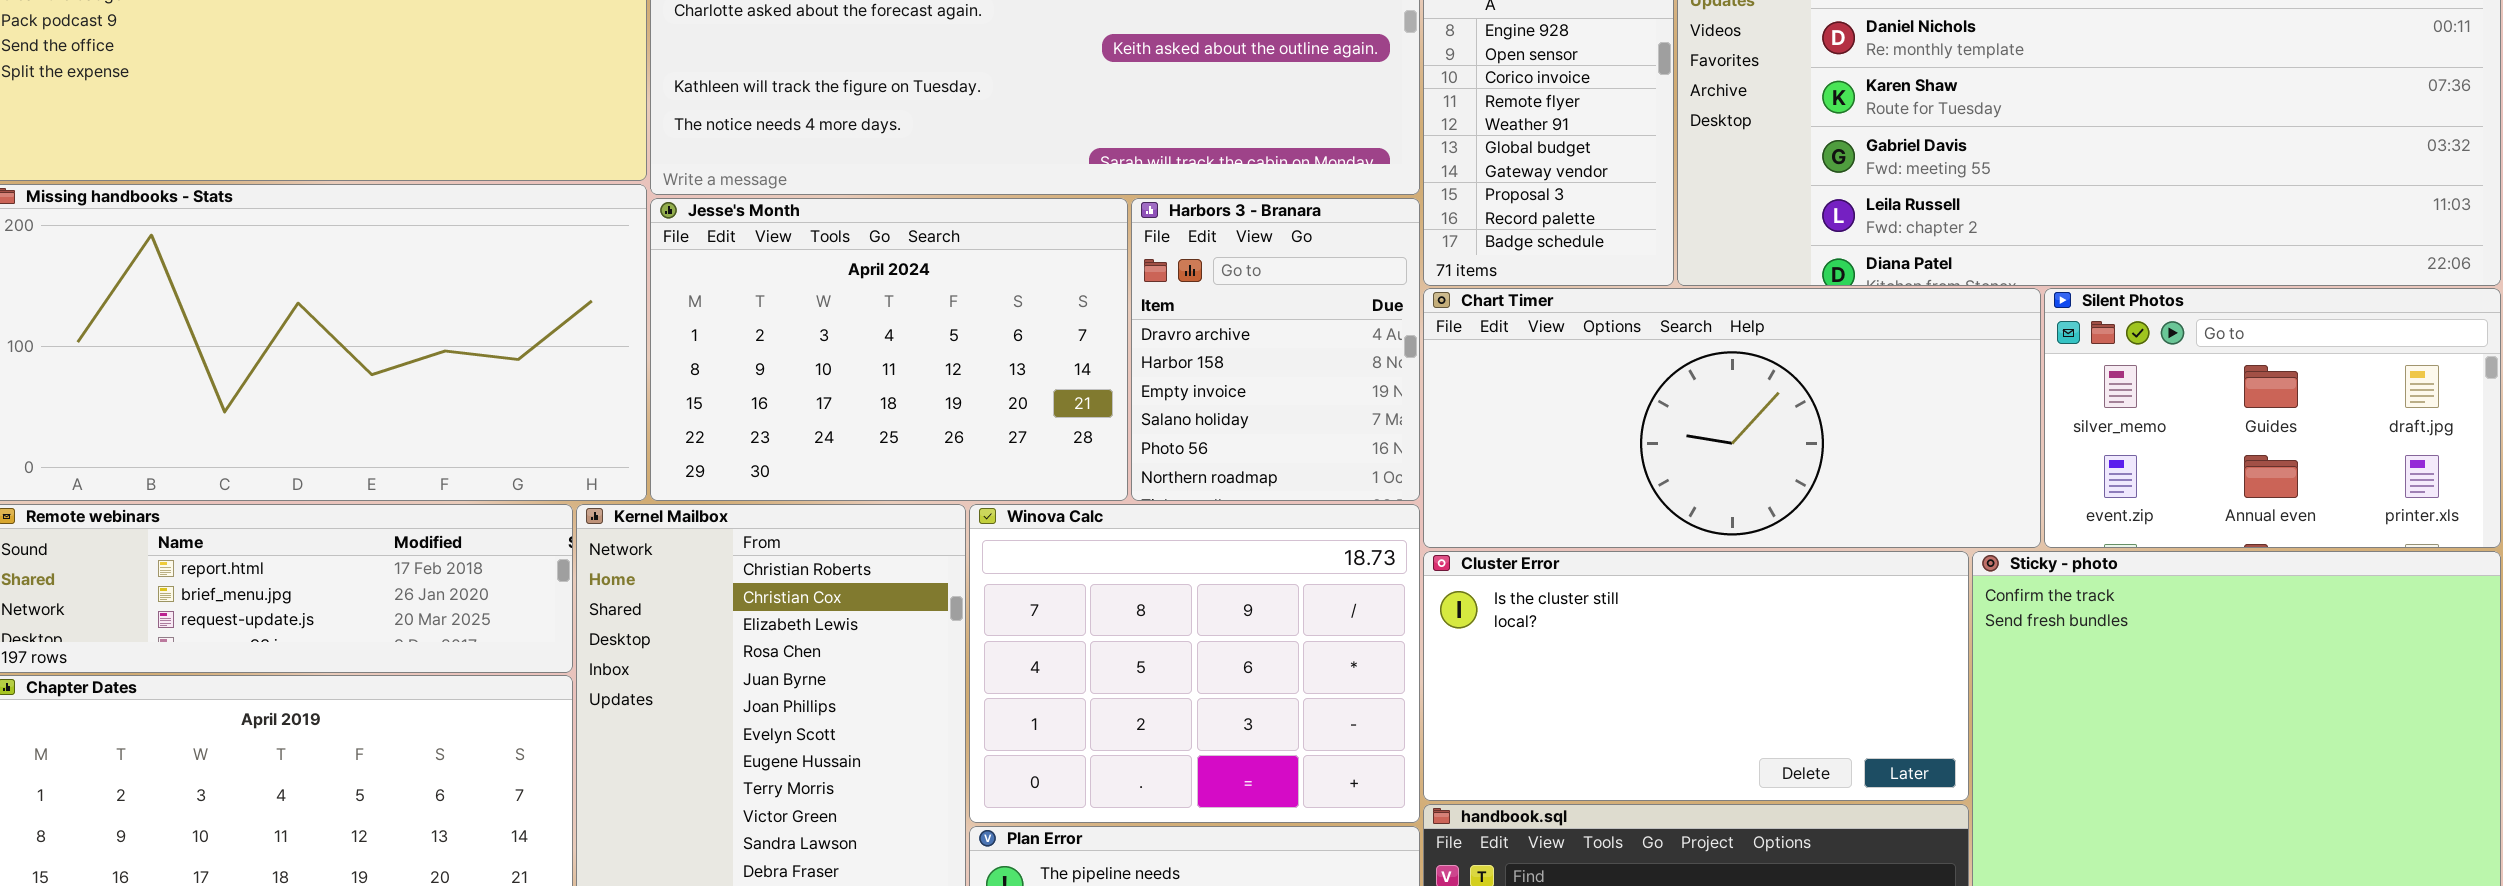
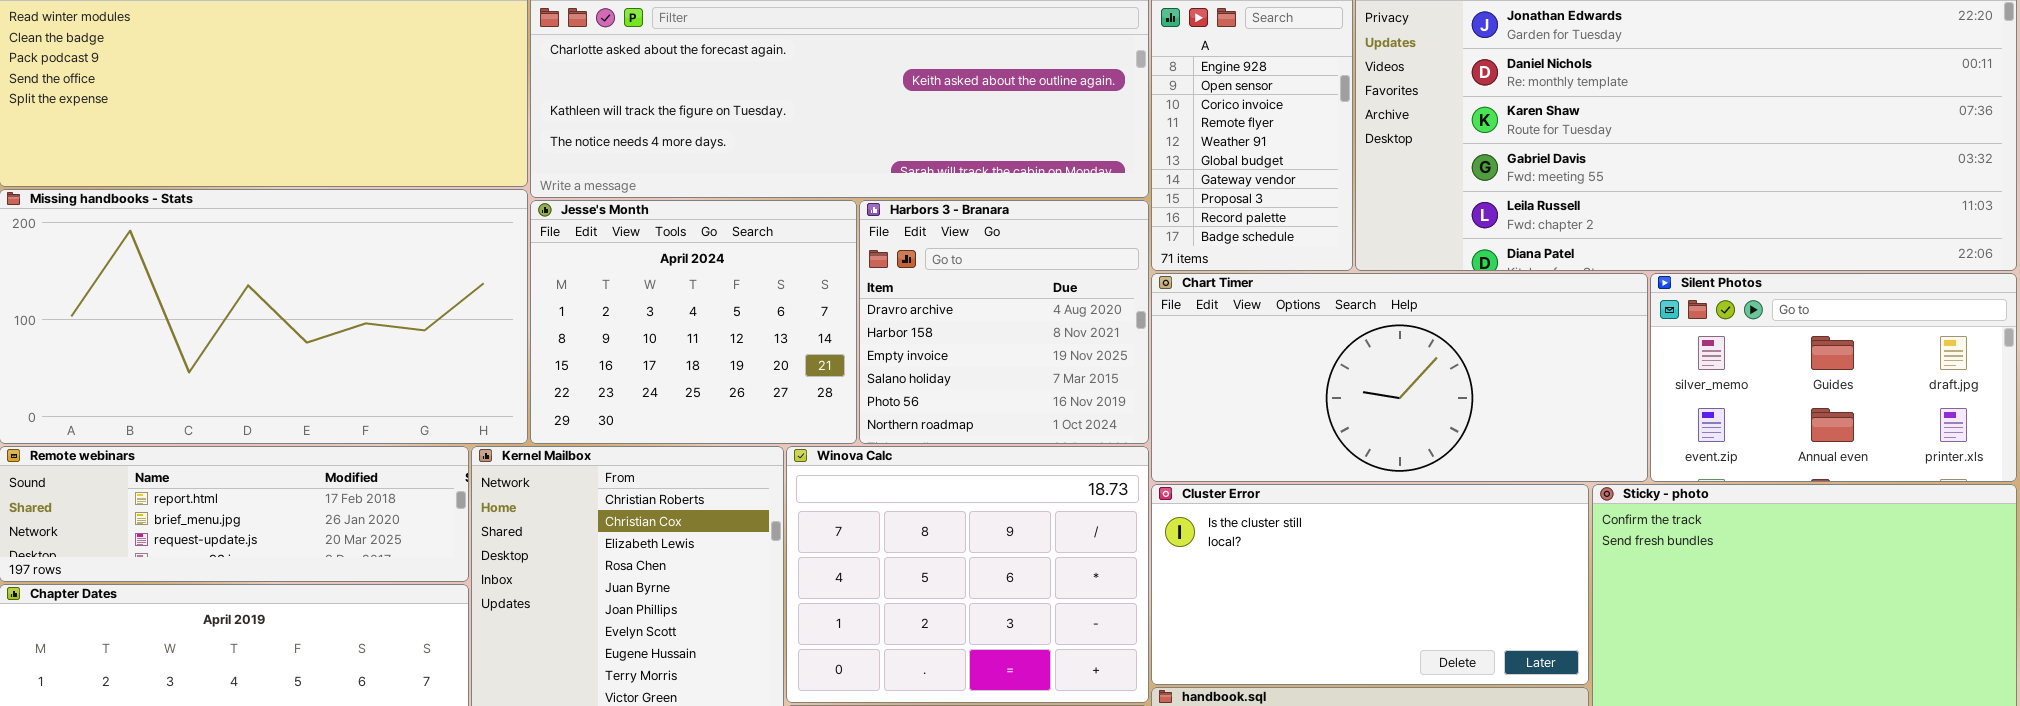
Jesse's Month: [650,198,1128,501] -> [530,200,857,444], resized
Harbors 3 - Branara: [1131,198,1420,501] -> [859,200,1149,444], resized

